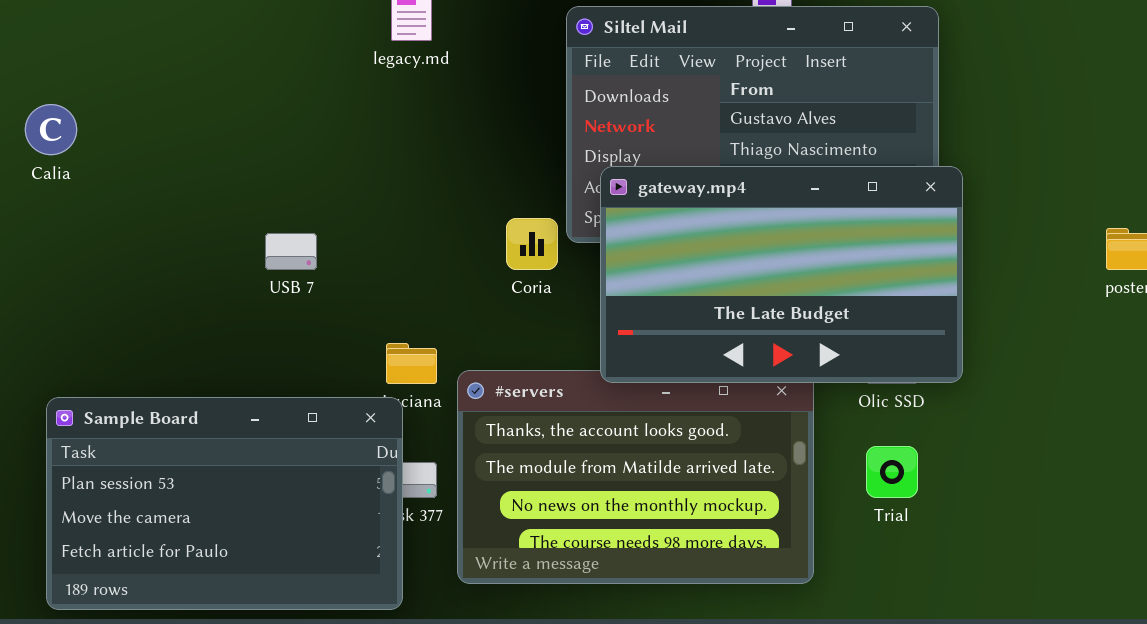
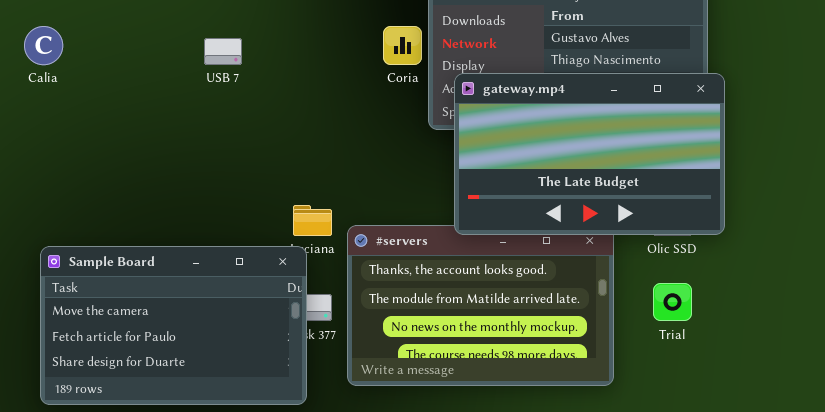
Coria: [506,218,558,270] -> [383,26,422,65], moved
USB 7: [265,233,317,270] -> [204,38,242,65], moved
Sample Board: [46,397,403,610] -> [40,246,307,405], scrolled down 1 row

